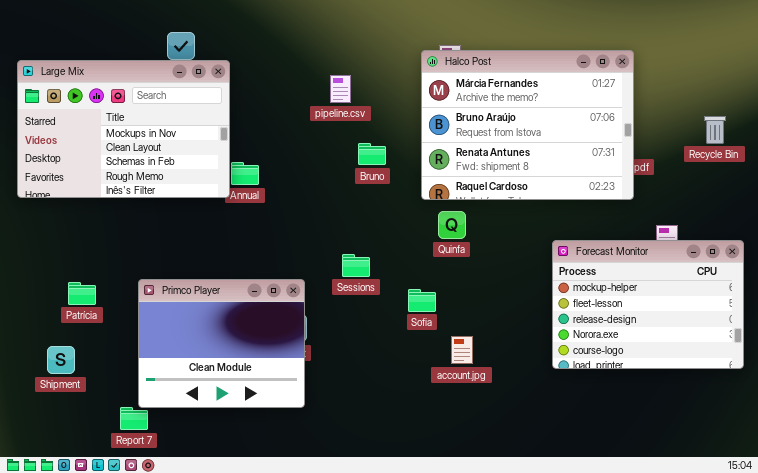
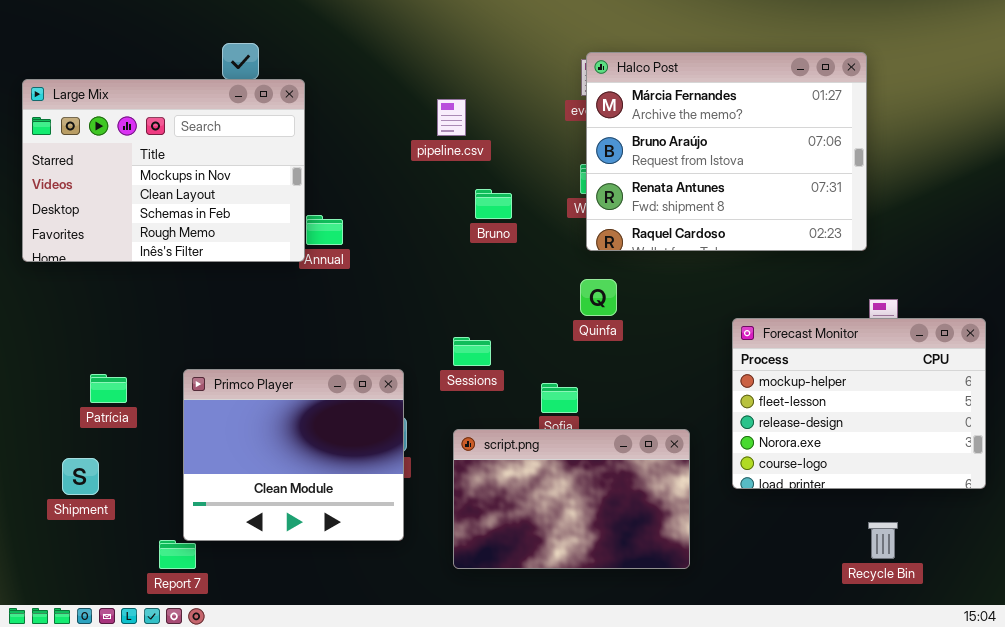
Halco Post: [421,50,634,200] -> [586,52,867,251], moved
Recycle Bin: [704,116,726,144] -> [868,522,898,559], moved
script.png: none -> [453,429,690,569], opened

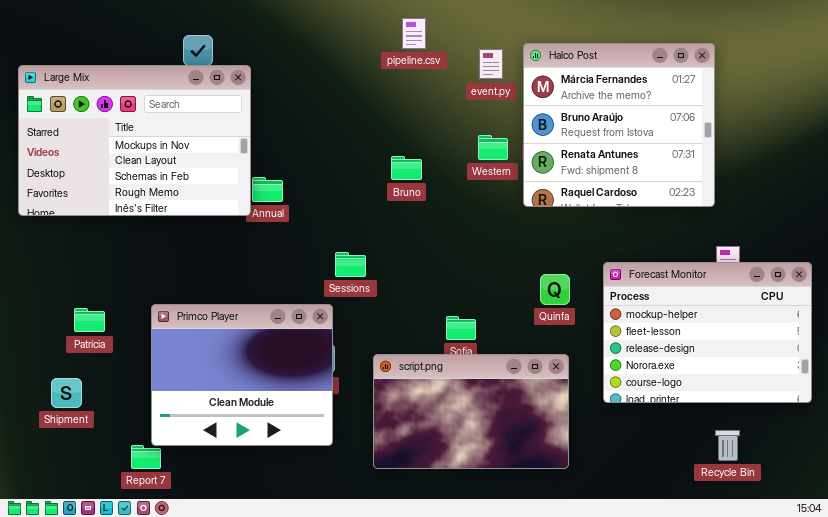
Halco Post: [586,52,867,251] -> [523,43,715,207], resized
pipeline.csv: [437,99,466,136] -> [402,18,426,49], moved
Quinfa: [580,279,617,316] -> [540,274,570,305], moved
Sessions: [453,337,491,366] -> [335,252,366,277], moved

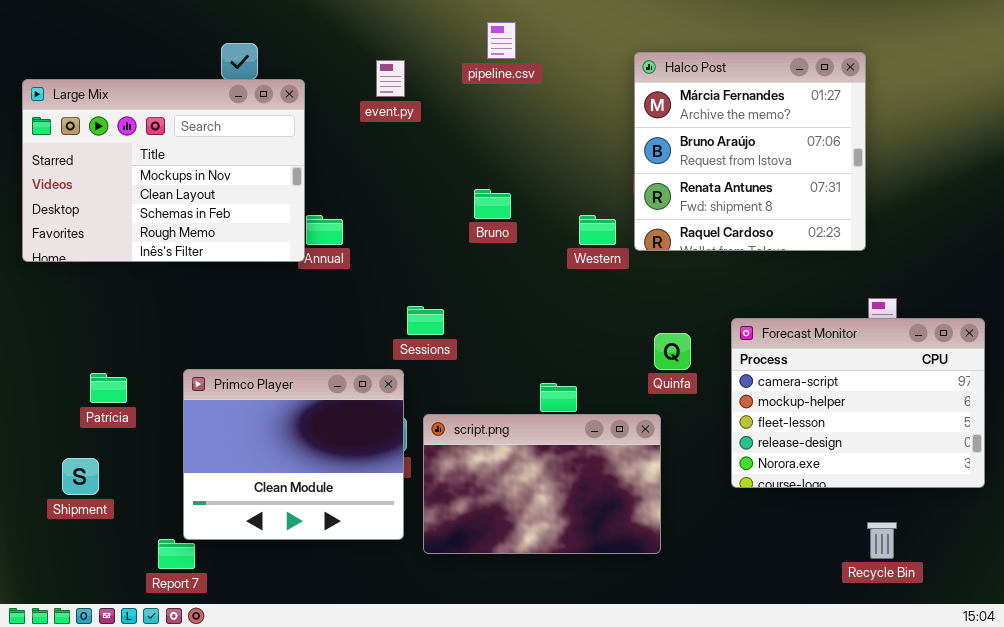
event.py: [479,49,503,79] -> [376,60,405,97], moved
Western: [478,135,508,160] -> [579,215,616,245], moved
Forecast Monitor: [603,262,812,403] -> [731,318,985,488], scrolled up 1 row
script.png: [373,354,569,469] -> [423,414,661,554], moved

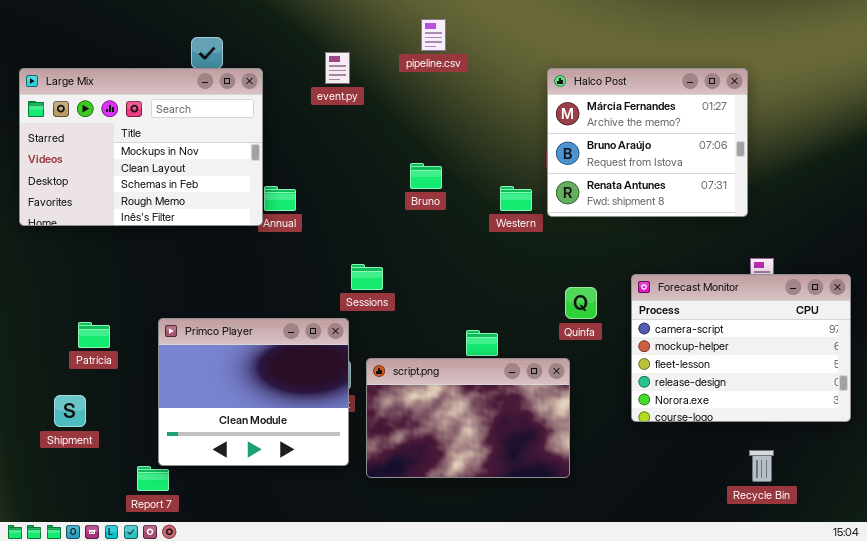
Halco Post: [634,52,866,251] -> [547,68,748,217], resized

